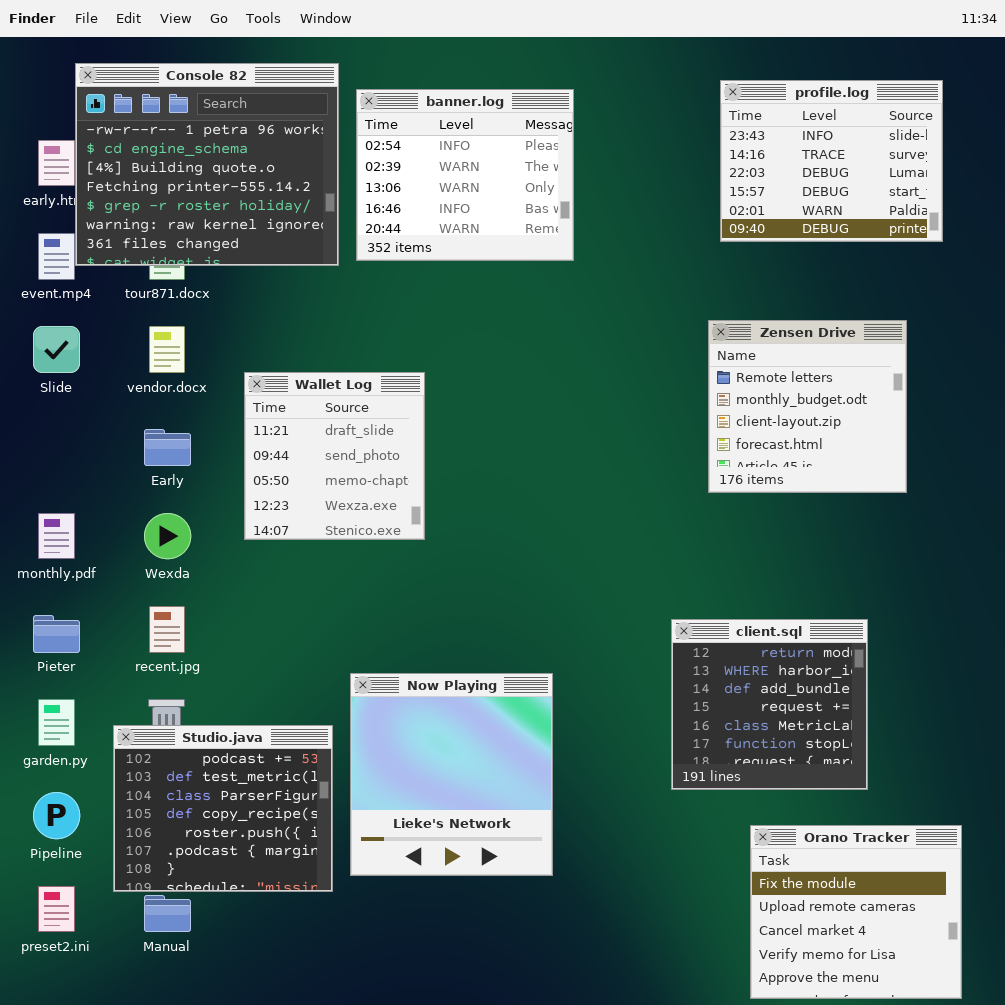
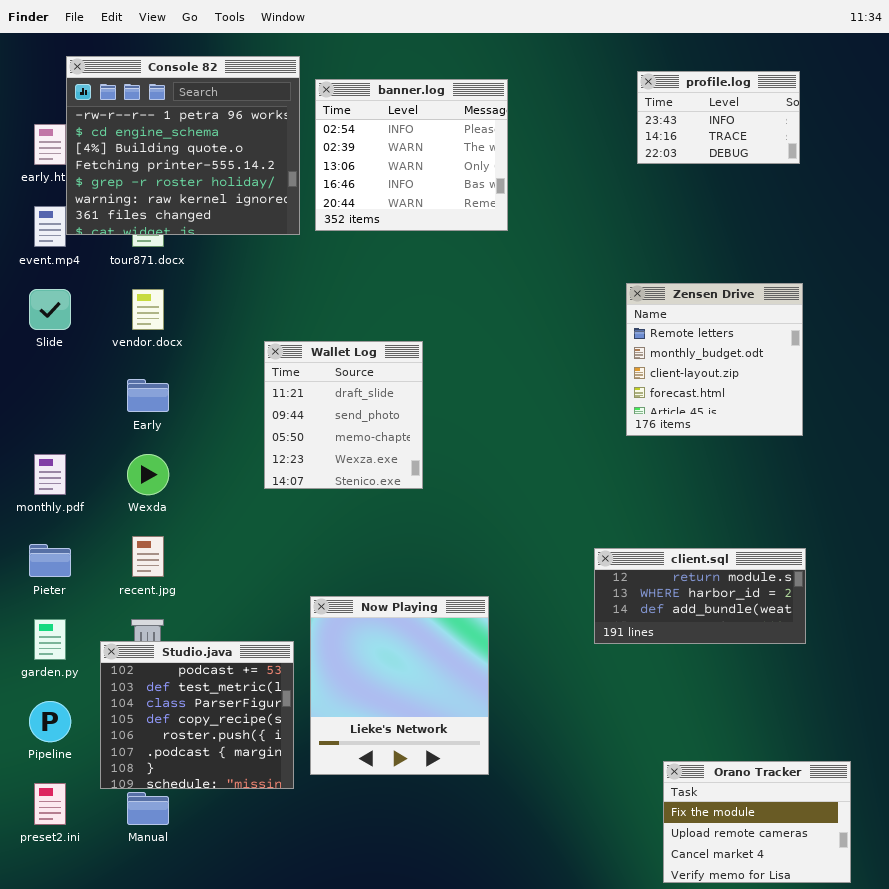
profile.log: [720,80,943,242] -> [637,71,800,164], resized
Wallet Log: [244,372,425,540] -> [264,341,423,489], moved
client.sql: [671,619,868,790] -> [594,548,806,644], resized
Orano Tracker: [750,825,962,999] -> [663,761,851,883], resized

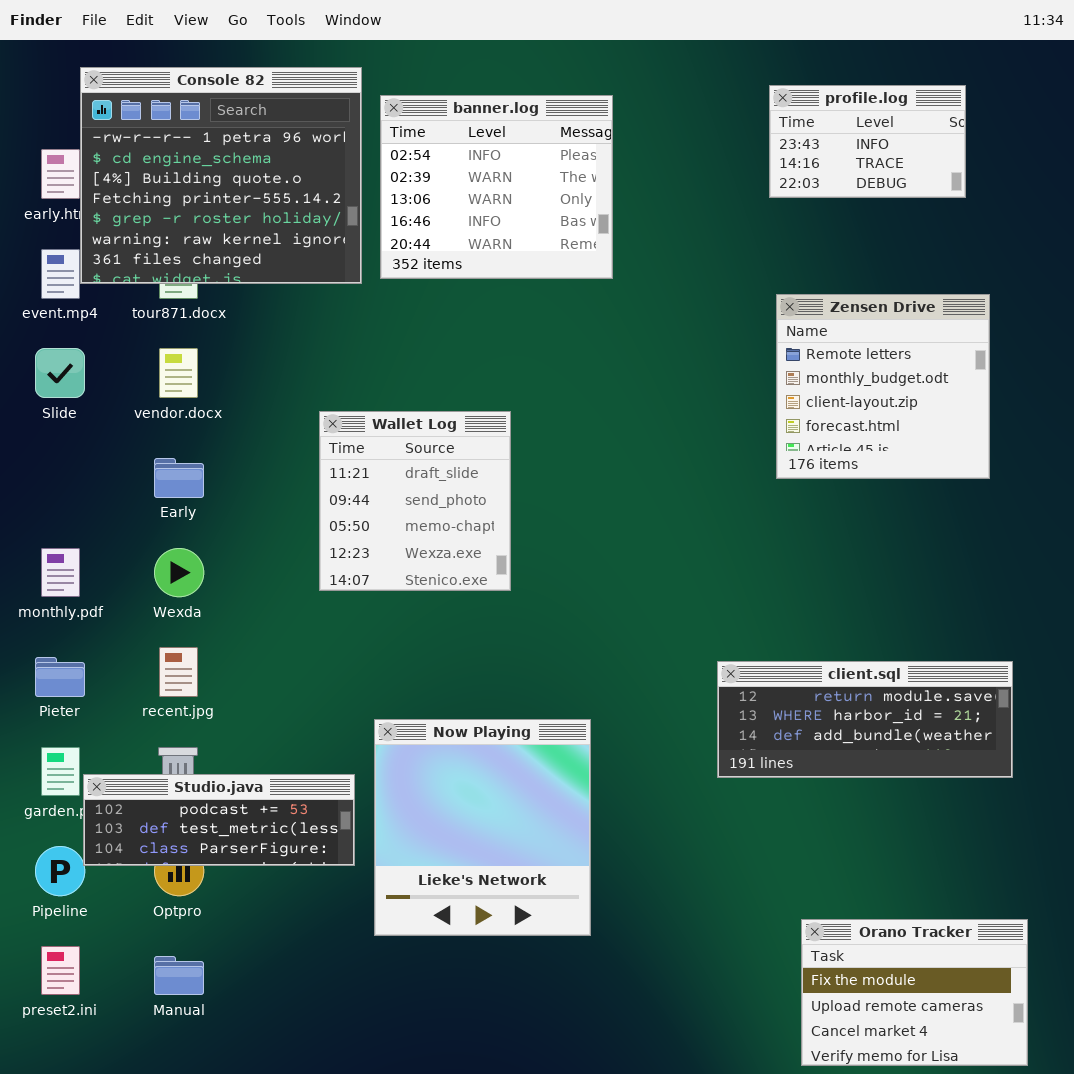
Zensen Drive: [626,283,803,436] -> [776,294,990,479], moved
client.sql: [594,548,806,644] -> [717,661,1013,778], resized
Studio.java: [100,641,294,789] -> [83,774,355,866], resized

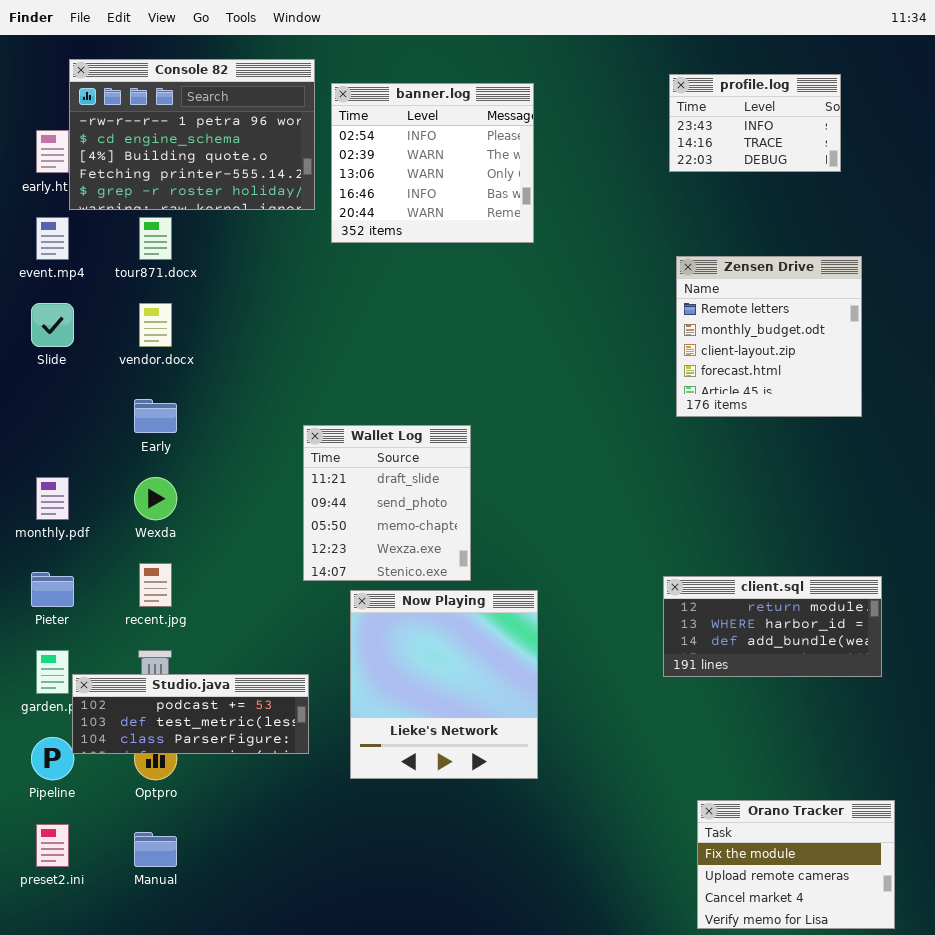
Console 82: [80,67,362,284] -> [69,59,315,210], resized
Wallet Log: [319,411,511,591] -> [303,425,471,581], moved
client.sql: [717,661,1013,778] -> [663,576,882,677], resized
Now Playing: [374,719,591,936] -> [350,590,538,779], moved

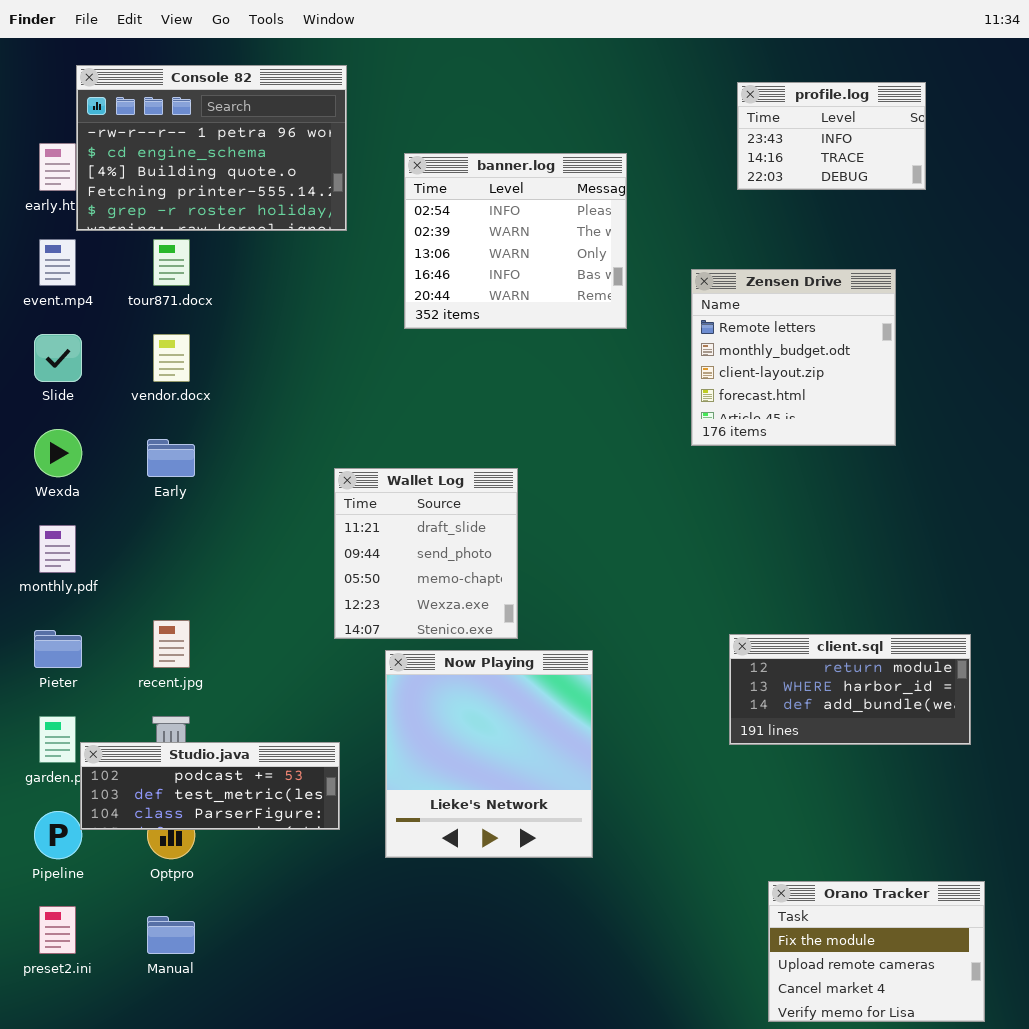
banner.log: [331,83,534,243] -> [404,153,627,329], moved
Zensen Drive: [676,256,862,417] -> [691,269,896,446], moved
Wexda: [134,477,177,520] -> [34,429,82,477], moved

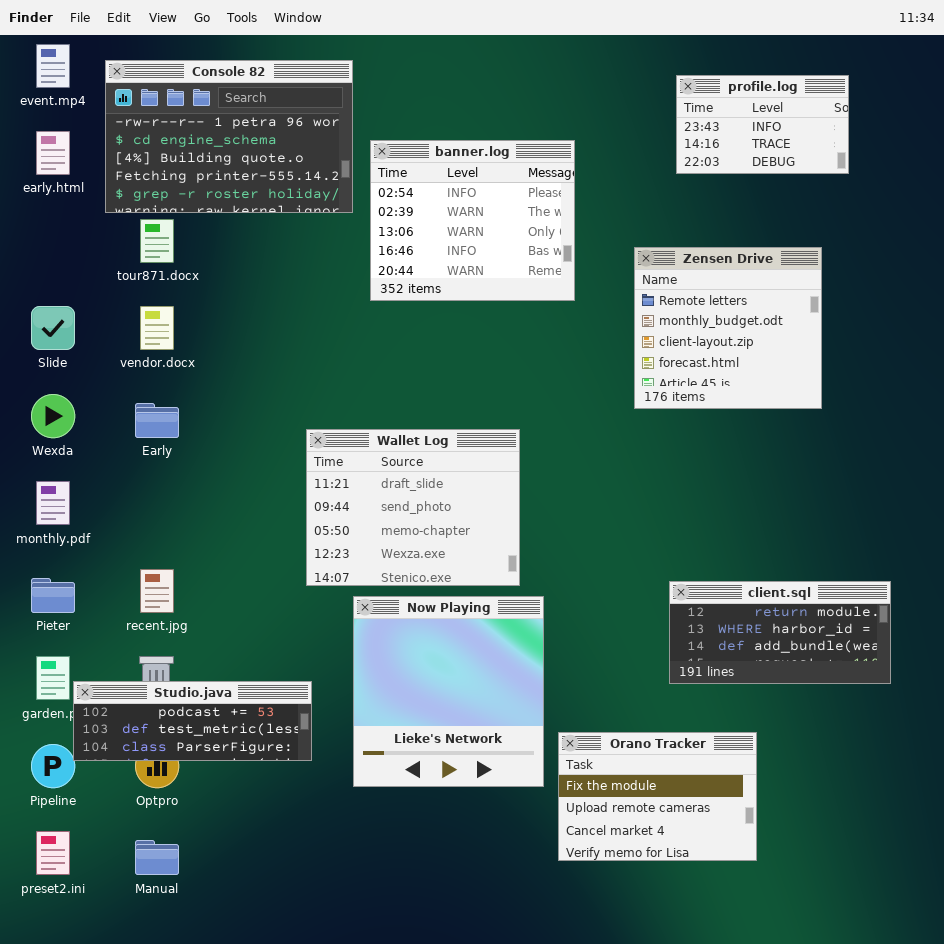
Console 82: [76,65,347,231] -> [105,60,353,213], moved
event.mp4: [39,239,76,286] -> [36,44,70,88], moved
Wallet Log: [334,468,518,639] -> [306,429,520,586], resized
Orano Tracker: [768,881,985,1022] -> [558,732,757,861], moved

